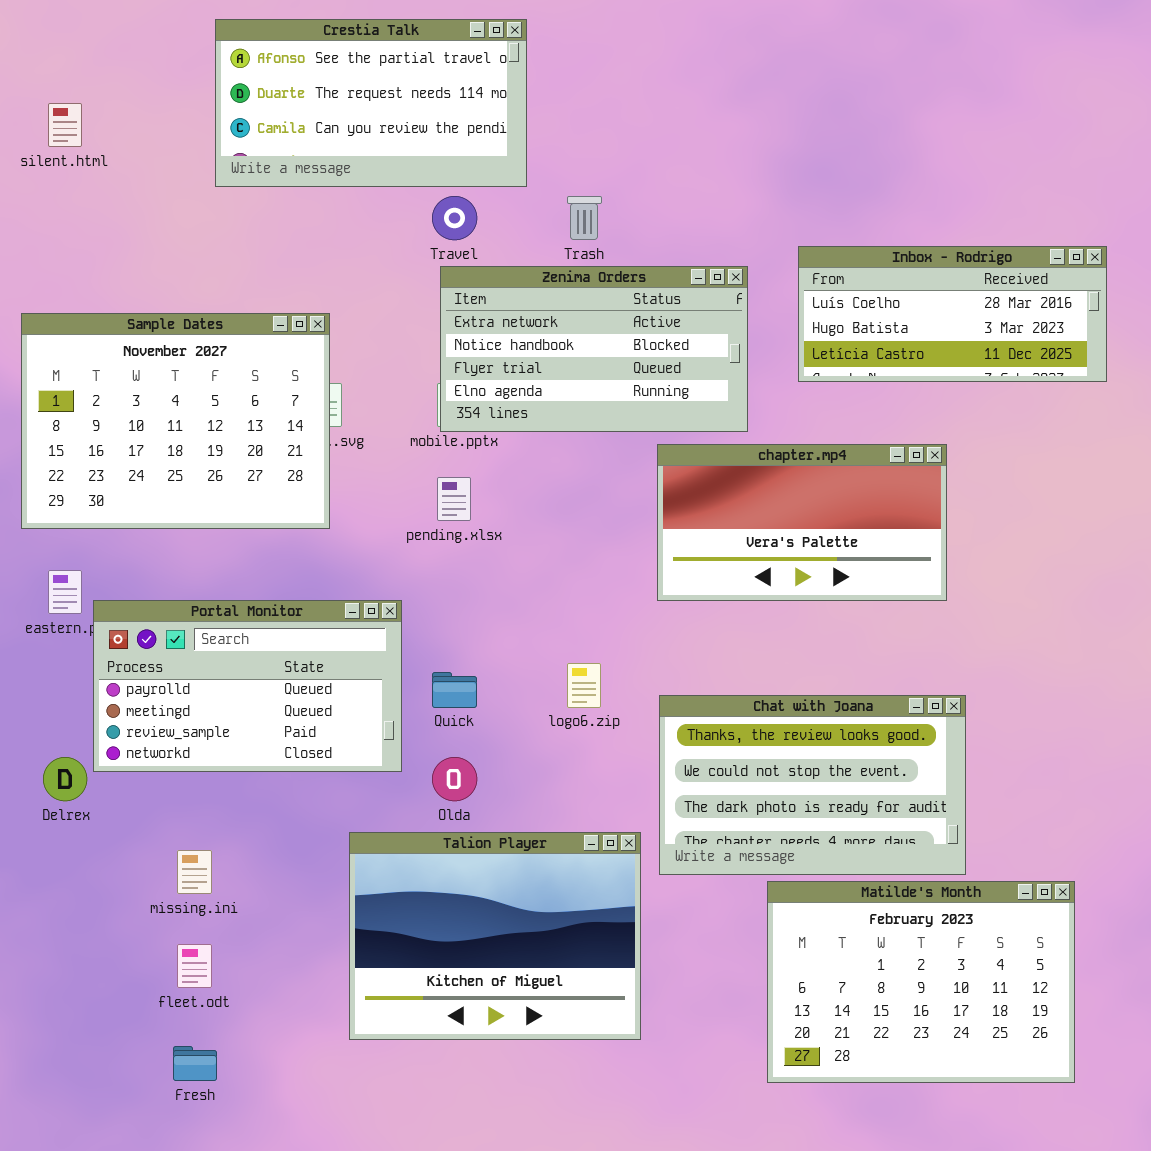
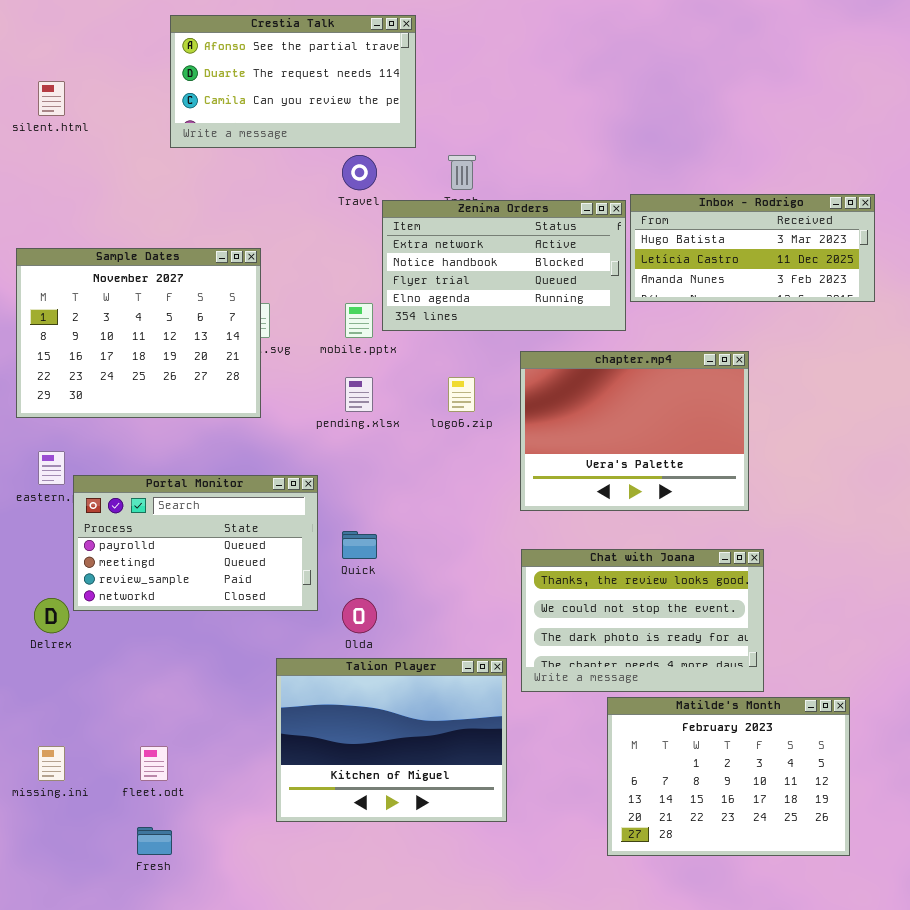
Inbox - Rodrigo: [798,246,1107,382] -> [630,194,875,302], scrolled down 1 row
Zenima Orders: [440,266,748,432] -> [382,200,626,331], moved
chapter.mp4: [657,444,947,601] -> [520,351,749,511], resized
logo6.zip: [567,663,601,708] -> [448,377,475,412], moved
missing.ini: [177,850,212,894] -> [38,746,65,781], moved

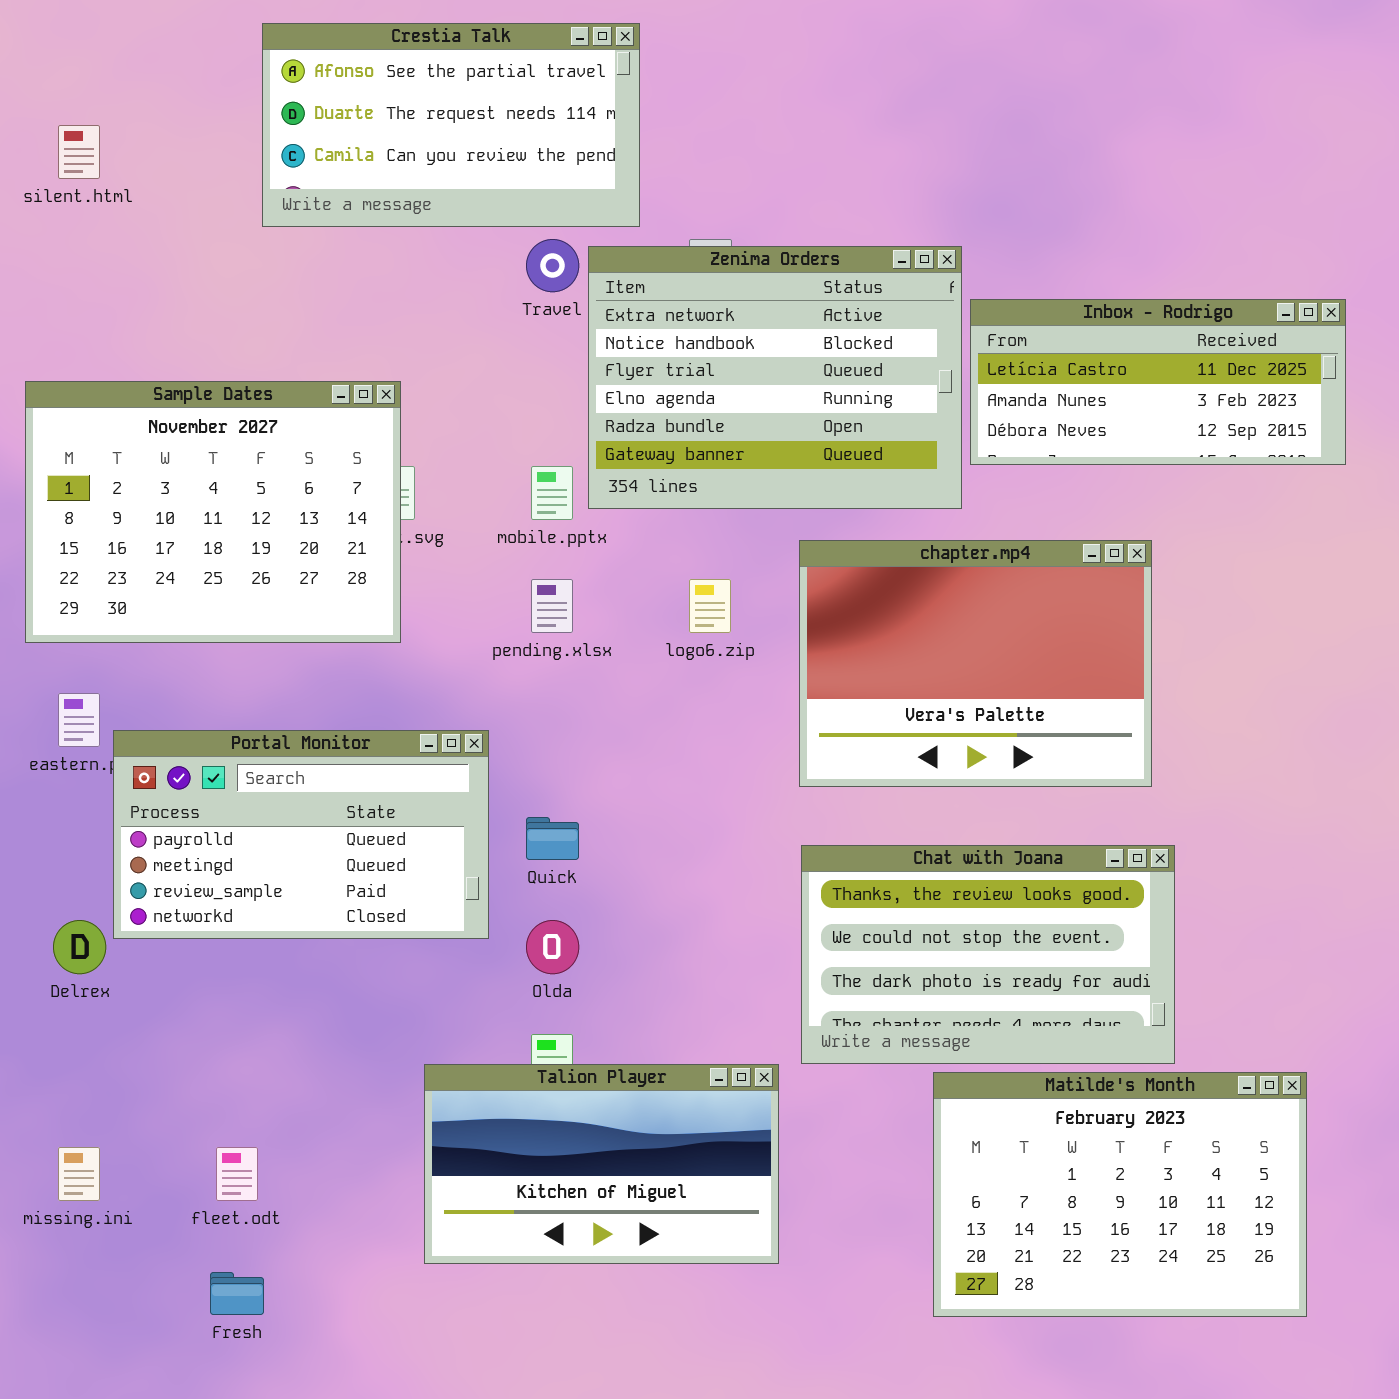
Inbox - Rodrigo: [630,194,875,302] -> [970,299,1346,465], scrolled down 1 row
Zenima Orders: [382,200,626,331] -> [588,246,962,509], resized
Talion Player: [276,658,507,822] -> [424,1064,779,1264], resized

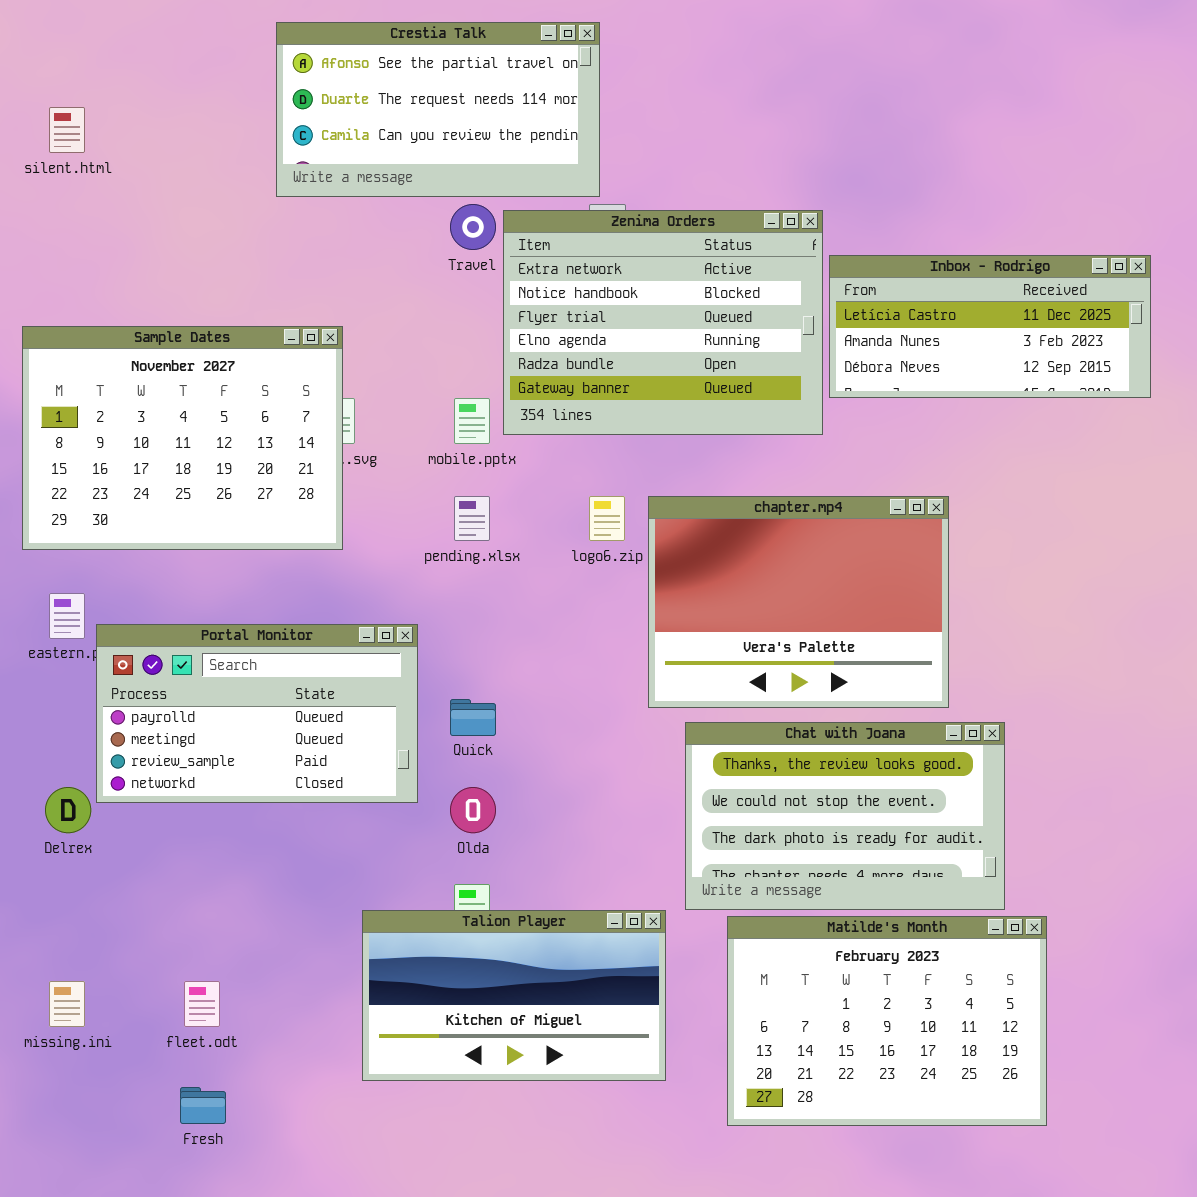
Crestia Talk: [262,23,640,227] -> [276,22,600,197], moved
chapter.mp4: [799,540,1152,787] -> [648,496,949,708], moved
Matilde's Month: [933,1072,1307,1317] -> [727,916,1047,1126], moved

